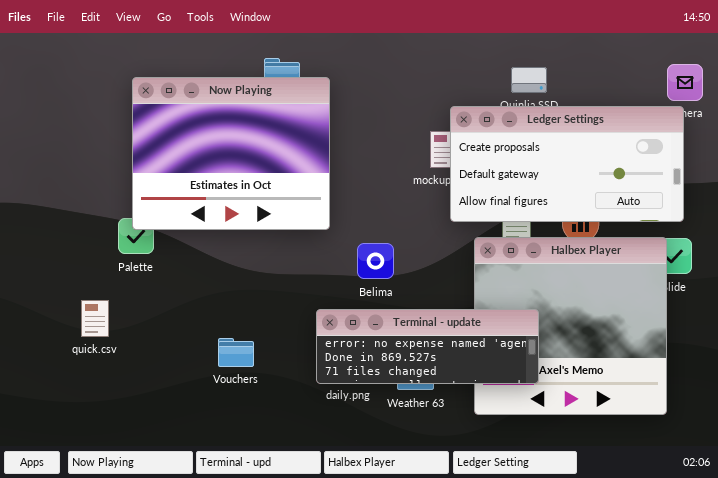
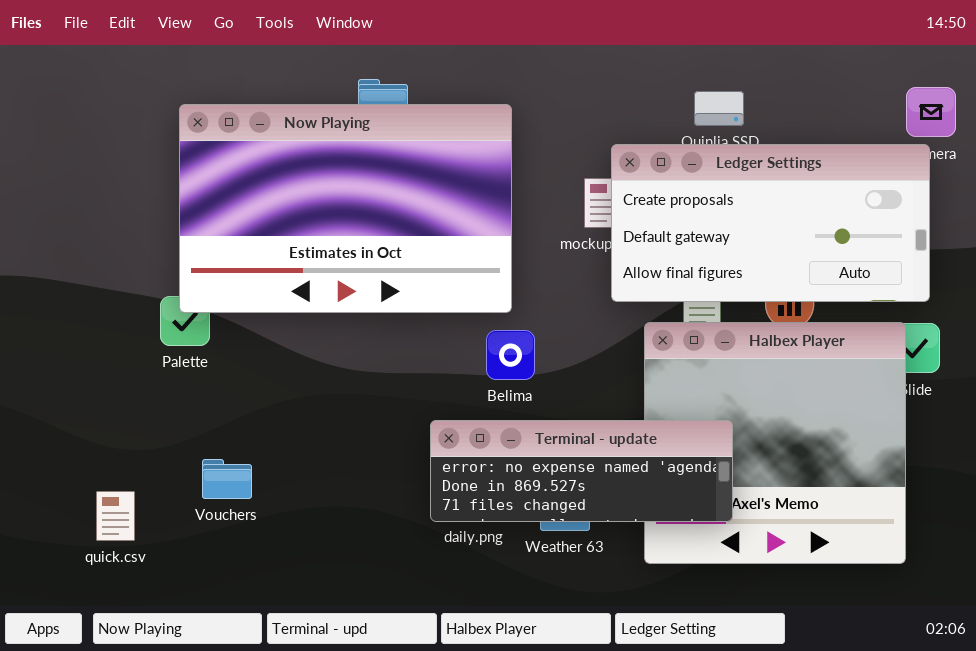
Now Playing: [132,77,330,230] -> [179,104,512,313], resized
quick.csv: [81,300,109,337] -> [96,491,135,541], moved
Vouchers: [218,338,254,367] -> [202,459,252,499], moved

